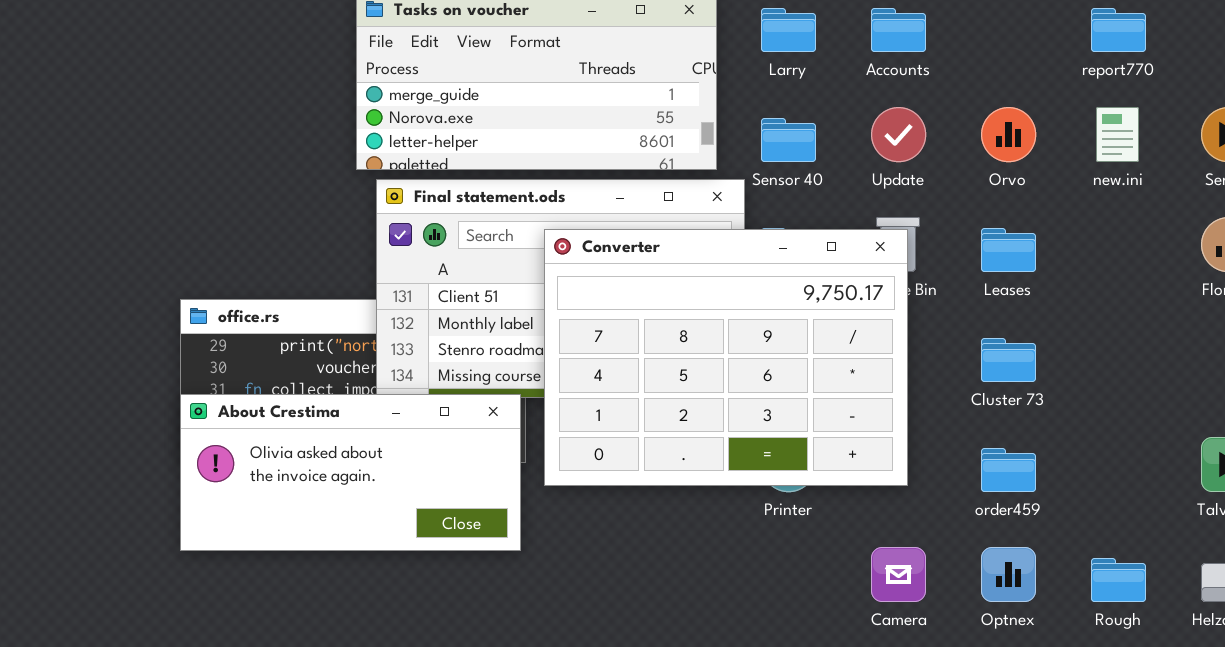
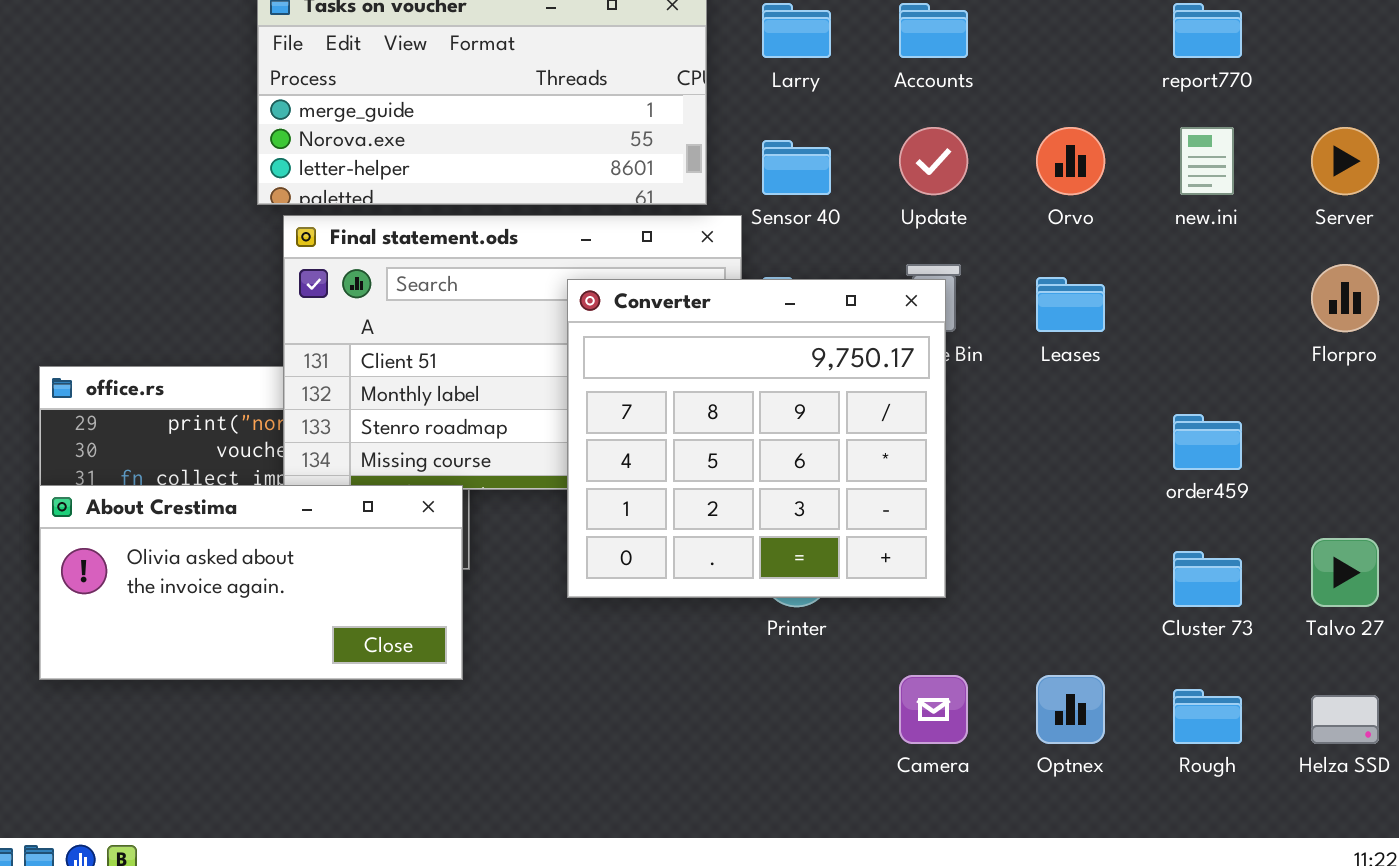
Converter: [544,229,908,486] -> [567,279,946,598], resized
Cluster 73: [981,338,1036,382] -> [1173,551,1242,607], moved
order459: [981,448,1036,492] -> [1173,414,1242,470], moved

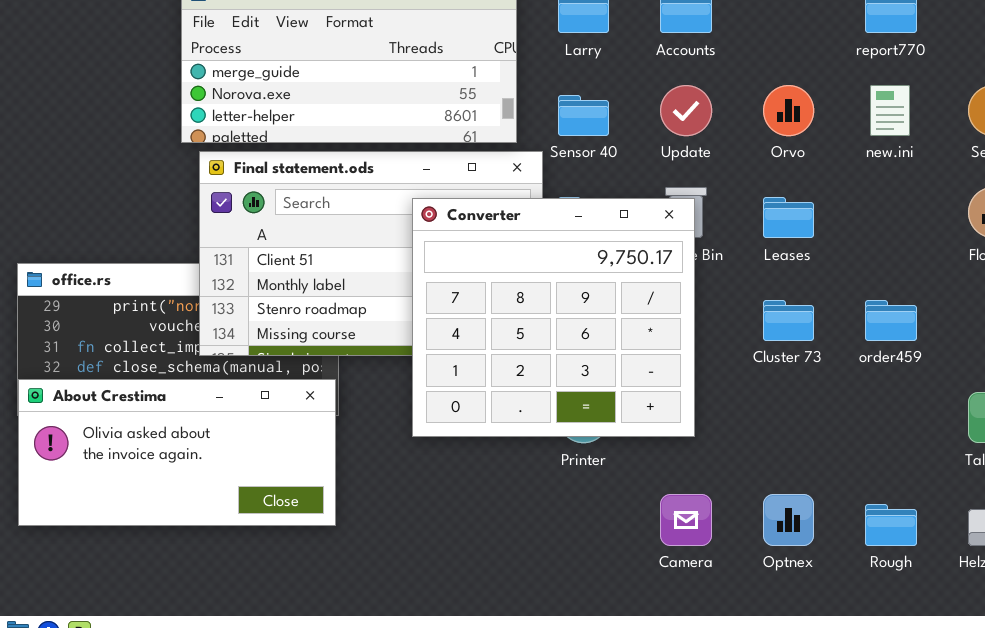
About Crestima: [39,485,463,680] -> [18,379,336,526], moved
Cluster 73: [1173,551,1242,607] -> [763,300,814,341], moved

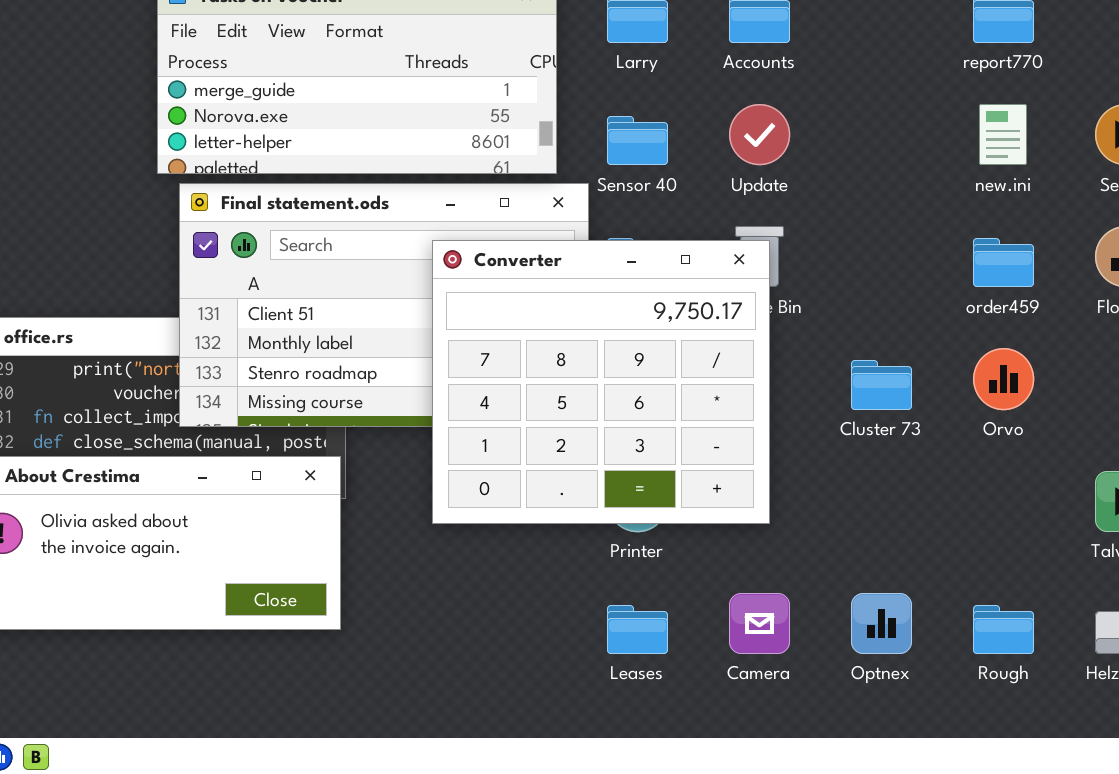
Orvo: [763,85,814,136] -> [973,348,1034,410], moved
Leases: [763,197,814,238] -> [607,605,668,654], moved
order459: [865,300,917,341] -> [973,238,1034,287], moved

